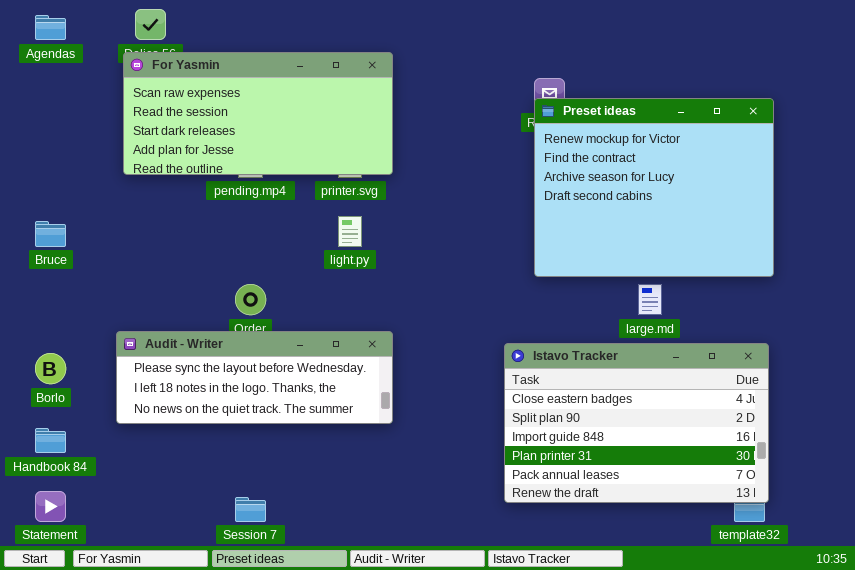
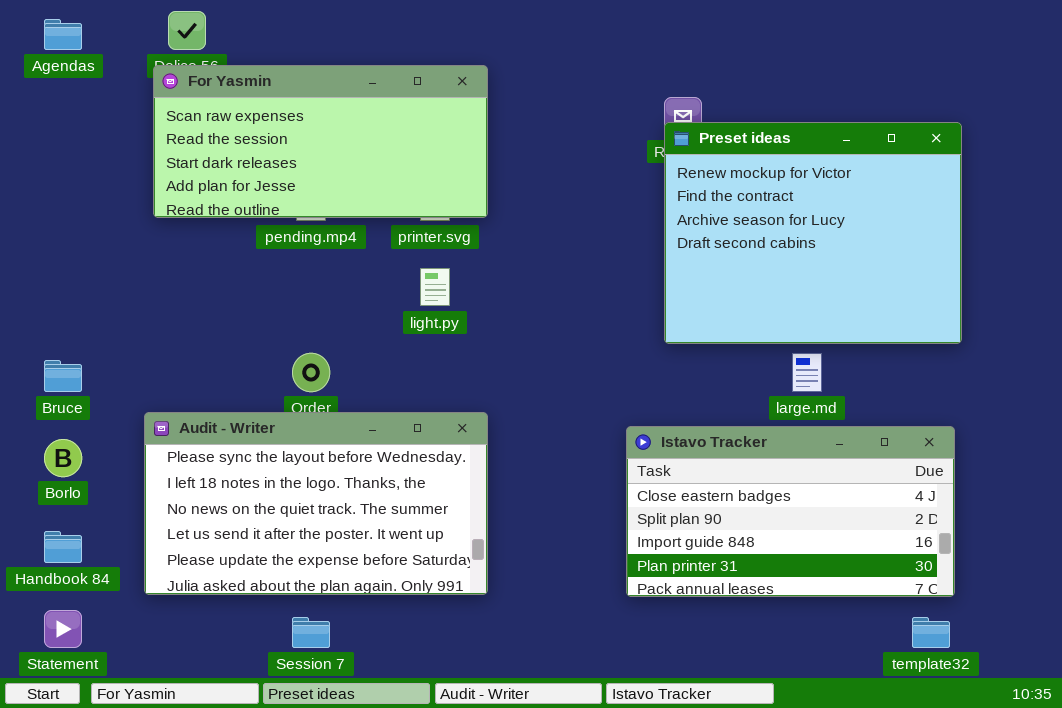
Bruce: [35,221,66,247] -> [44,360,82,392], moved
Audit - Writer: [116,331,393,424] -> [144,412,488,595], resized
Istavo Tracker: [504,343,769,503] -> [626,426,955,597], resized

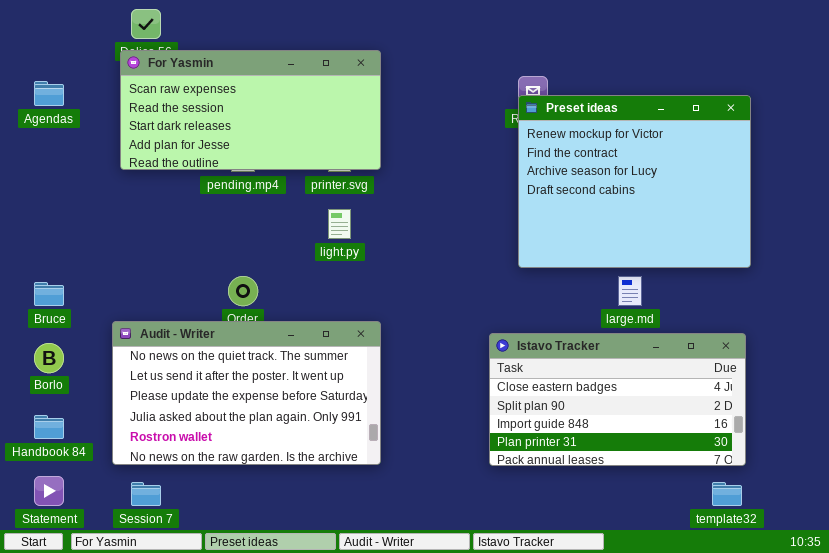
Agendas: [44,19,82,50] -> [34,81,64,106], moved
Audit - Writer: [144,412,488,595] -> [112,321,381,465], scrolled down 2 rows
Session 7: [292,617,330,648] -> [131,482,161,506], moved

